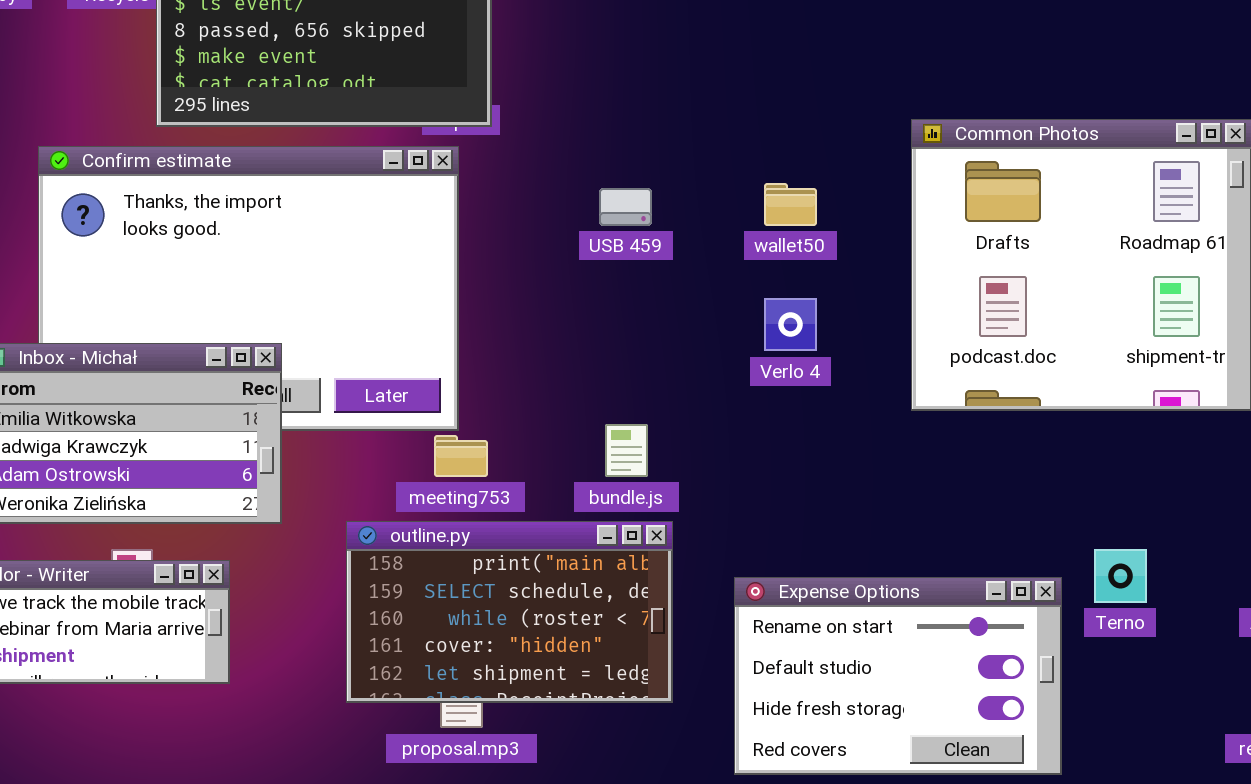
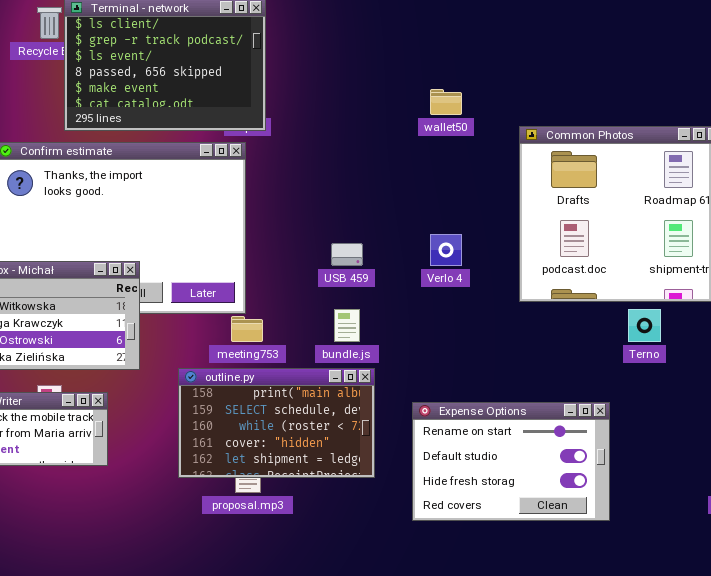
wallet50: [764,183,817,226] -> [430,89,462,115], moved
USB 459: [599,188,652,226] -> [331,243,363,266], moved
Terno: [1094,549,1147,603] -> [628,309,661,342], moved

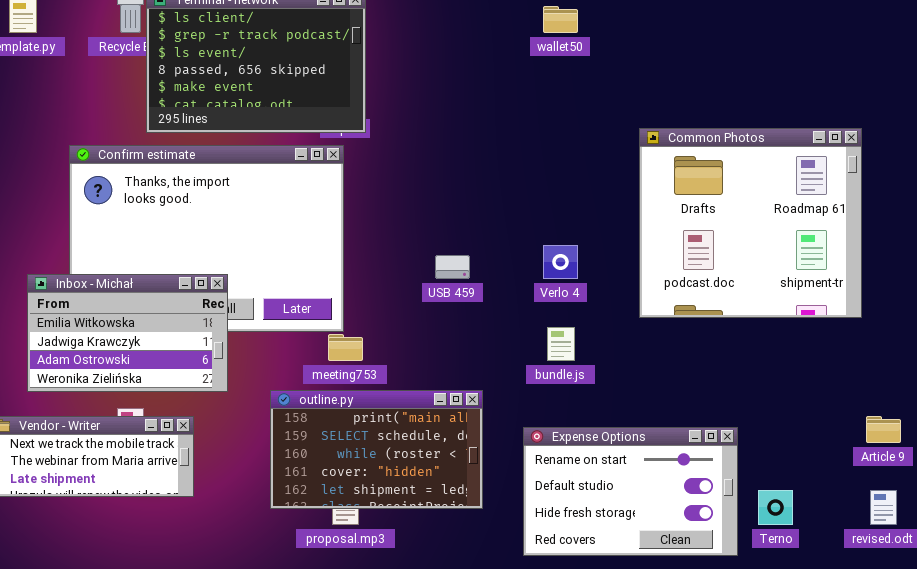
wallet50: [430,89,462,115] -> [543,6,578,33], moved
bundle.js: [334,309,360,342] -> [547,327,575,361], moved
Terno: [628,309,661,342] -> [758,490,793,525], moved

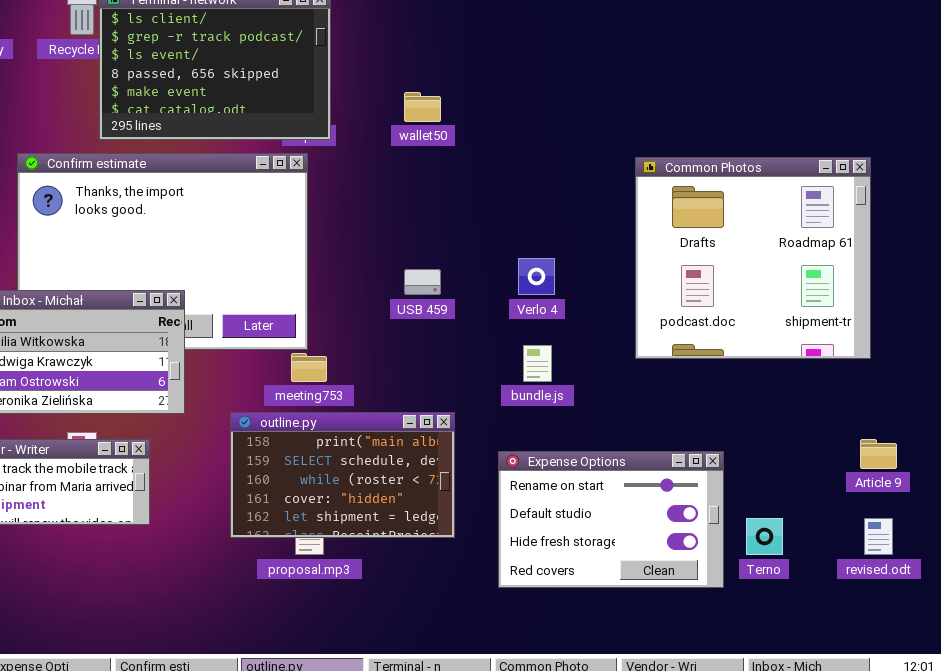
wallet50: [543,6,578,33] -> [404,92,441,122], moved
Common Photos: [639,128,862,318] -> [635,157,871,359], moved

